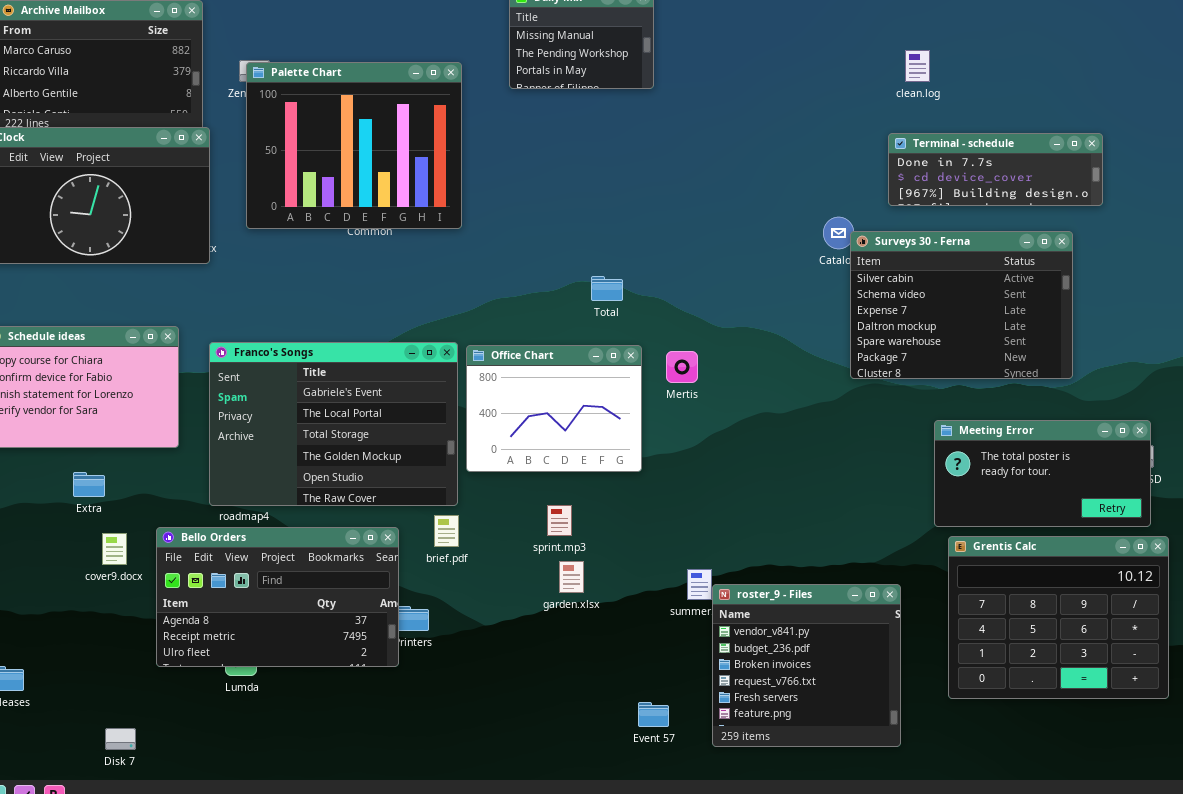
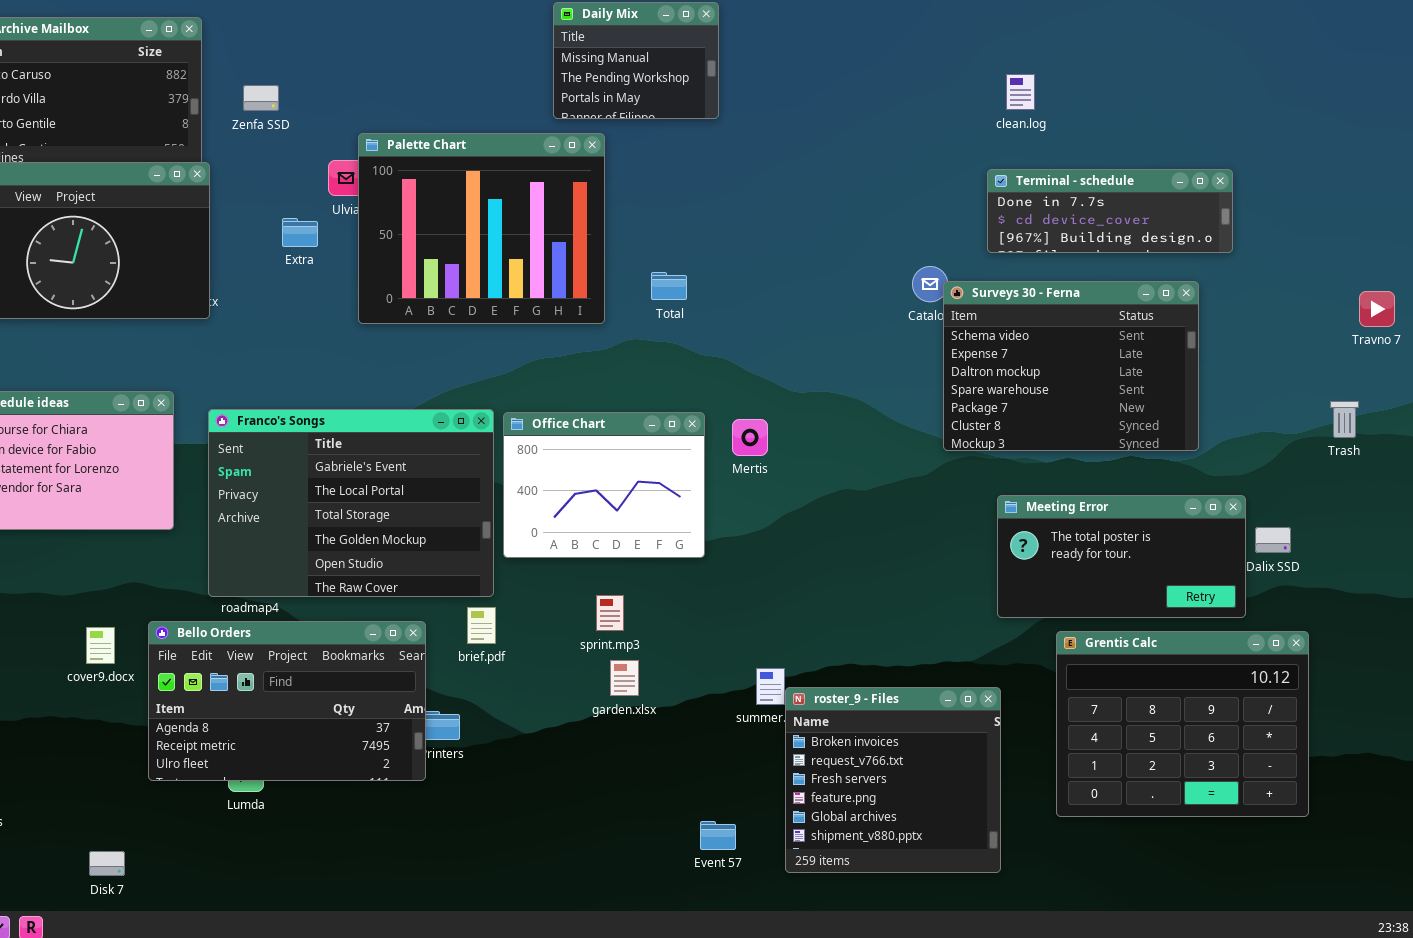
Palette Chart: [246,62,462,229] -> [358,133,605,324], moved
Surveys 30 - Ferna: [850,231,1073,379] -> [943,281,1199,451], scrolled down 1 row
Total: [591,276,623,301] -> [651,272,687,300], moved
Meeting Error: [934,420,1151,527] -> [997,495,1246,618], moved
Extra: [73,472,105,497] -> [282,218,318,247], moved
roster_9 - Files: [712,584,901,747] -> [785,687,1001,873], scrolled down 2 rows

